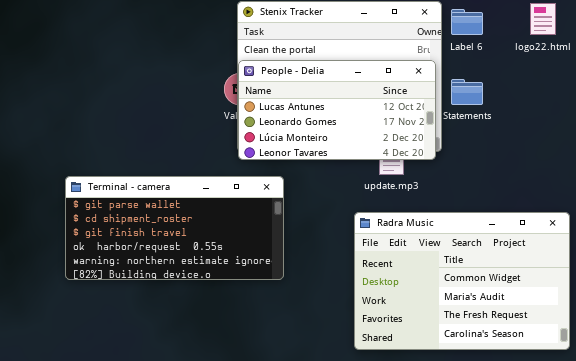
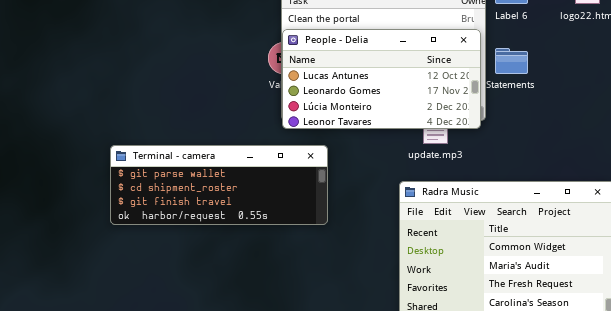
Terminal - camera: [65,176,284,280] -> [110,145,328,225], resized

